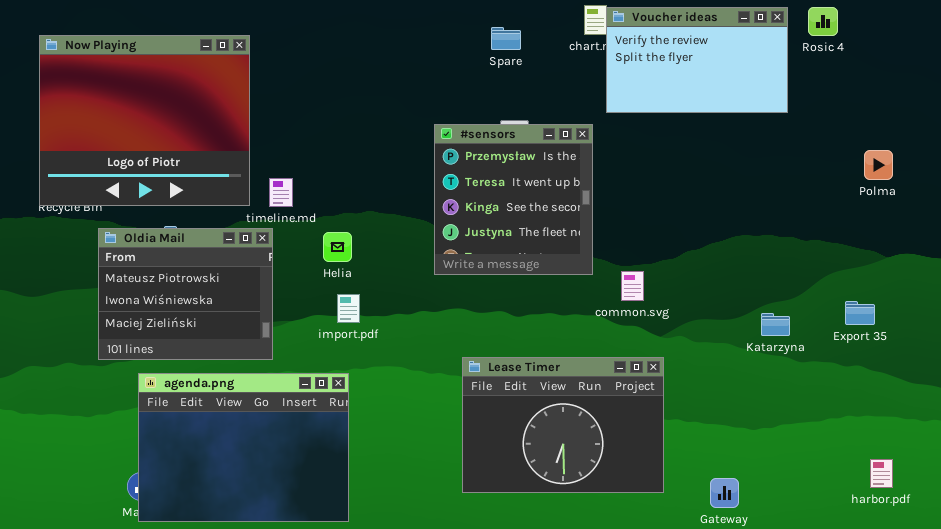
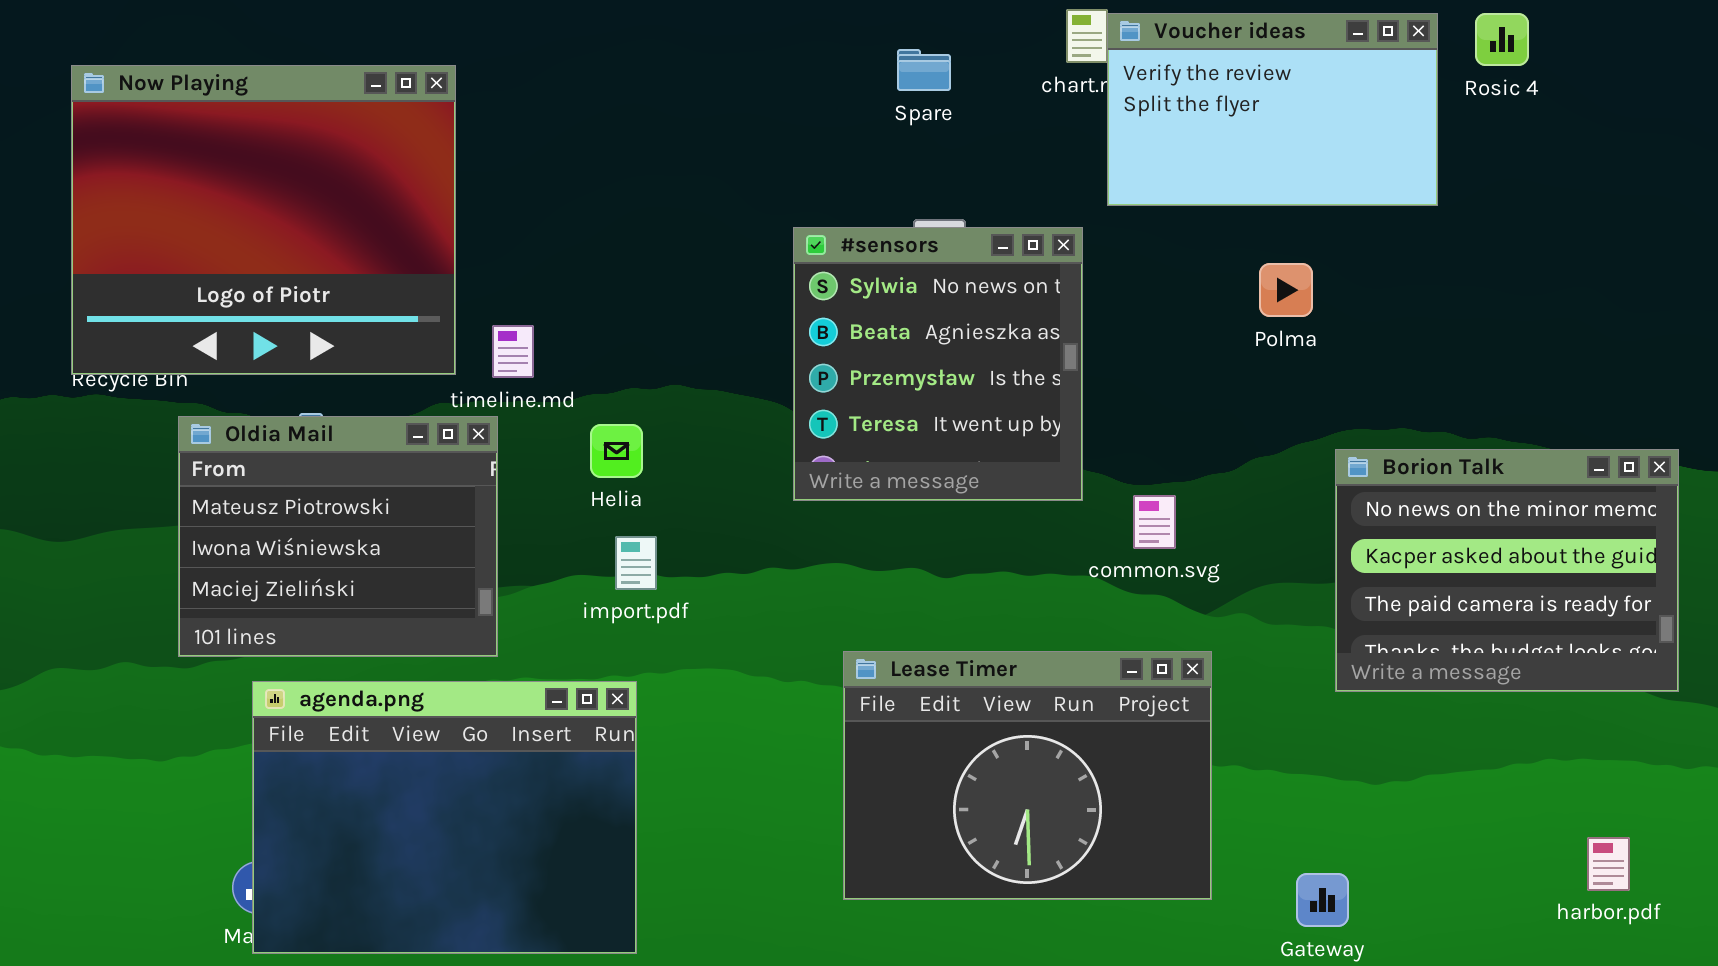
#sensors: [434,124,593,275] -> [793,227,1083,501], scrolled up 2 rows
Polma: [864,150,893,180] -> [1259,263,1313,317], moved
Borion Talk: none -> [1335,449,1679,692], opened

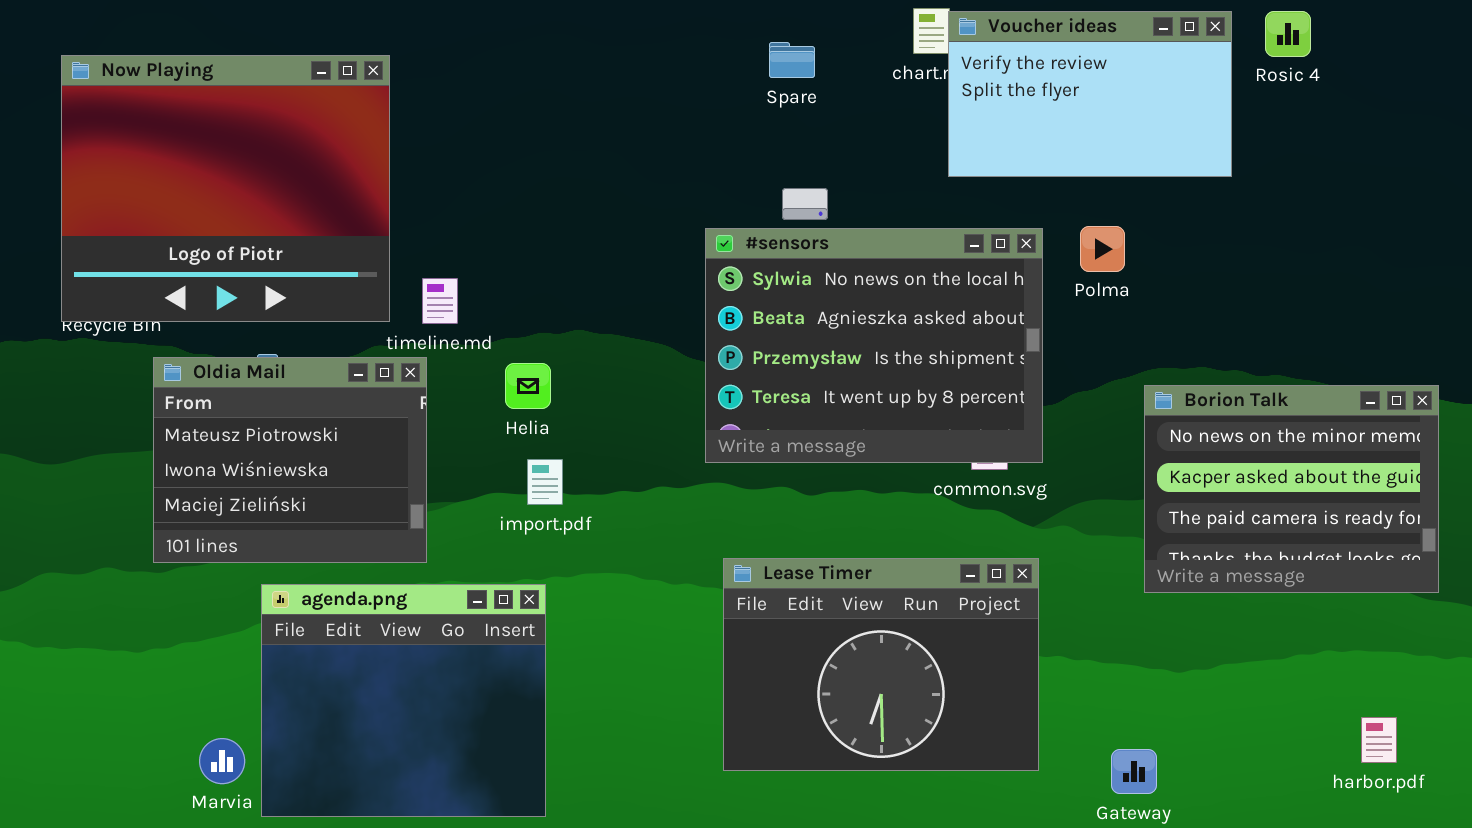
#sensors: [793,227,1083,501] -> [705,228,1043,463], moved, resized
agenda.png: [252,681,637,954] -> [261,584,546,817], resized

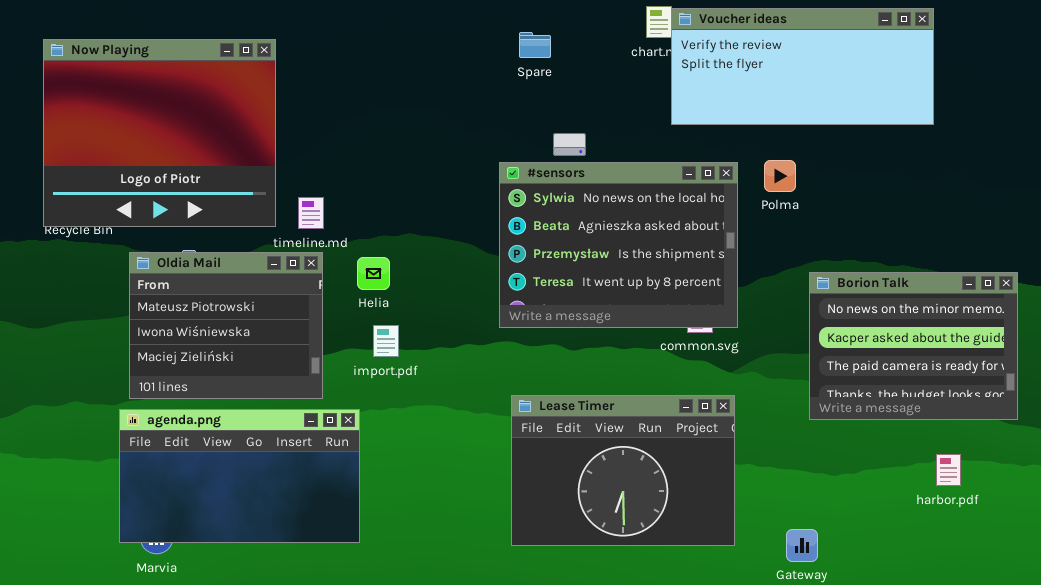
Voucher ideas: [948,11,1232,177] -> [671,8,934,125], resized
Spare: [769,42,815,78] -> [519,32,551,58], moved
Oldia Mail: [153,357,427,563] -> [129,252,323,399], moved
agenda.png: [261,584,546,817] -> [119,409,360,543], moved, resized
harbor.pdf: [1361,717,1397,763] -> [936,454,961,486], moved

